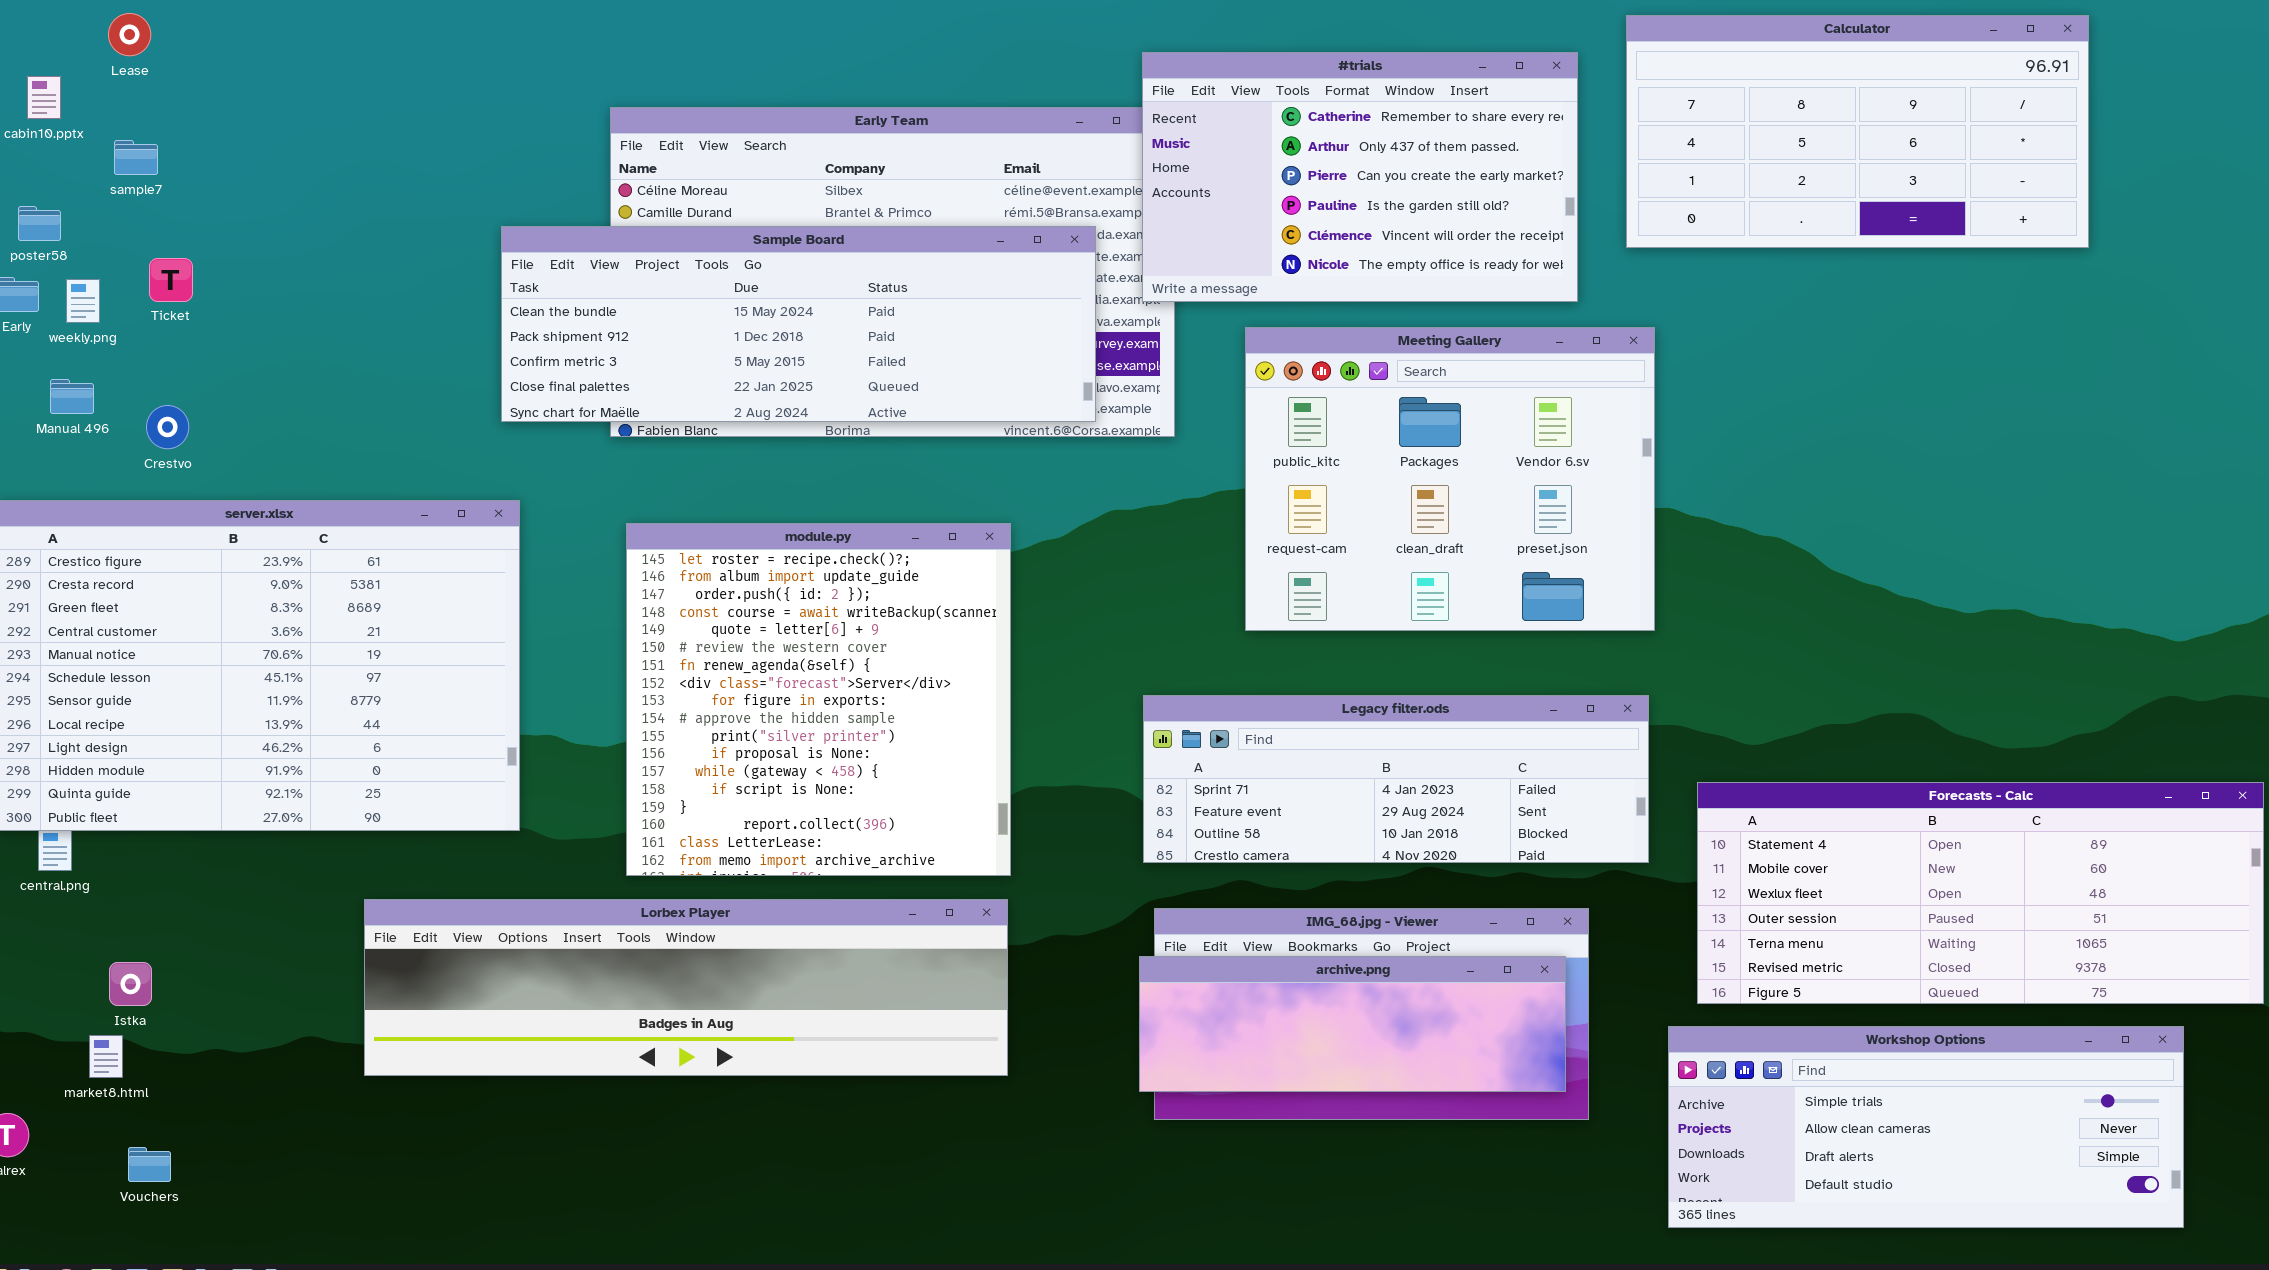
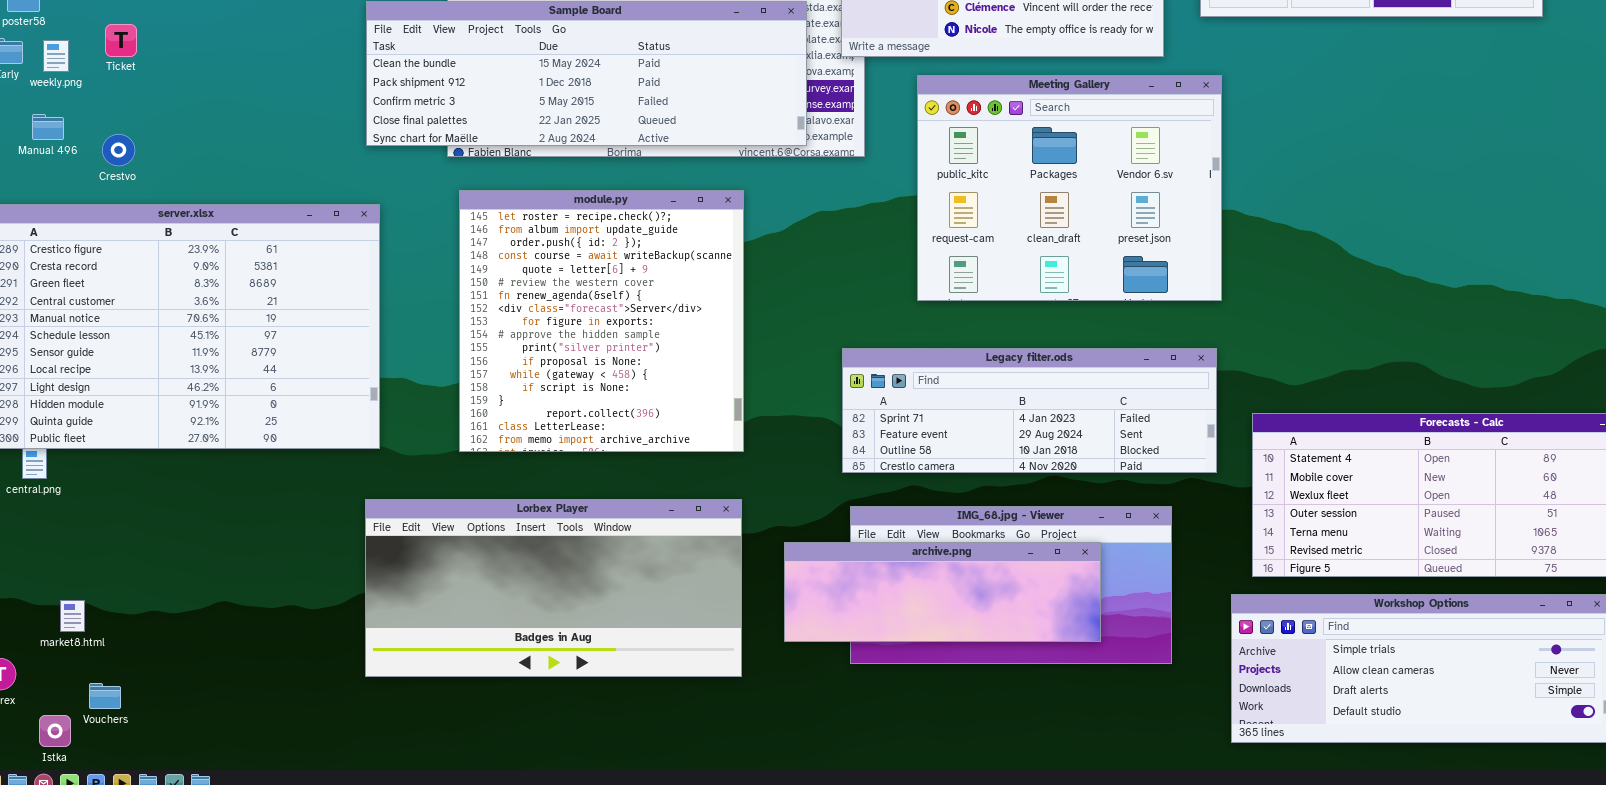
module.py: [626,523,1011,876] -> [459,190,744,452], moved
Lorbex Player: [364,899,1008,1076] -> [365,499,742,677], resized
archive.png: [1139,956,1566,1092] -> [784,542,1101,642], moved
Istka: [109,962,152,1006] -> [39,715,71,747], moved

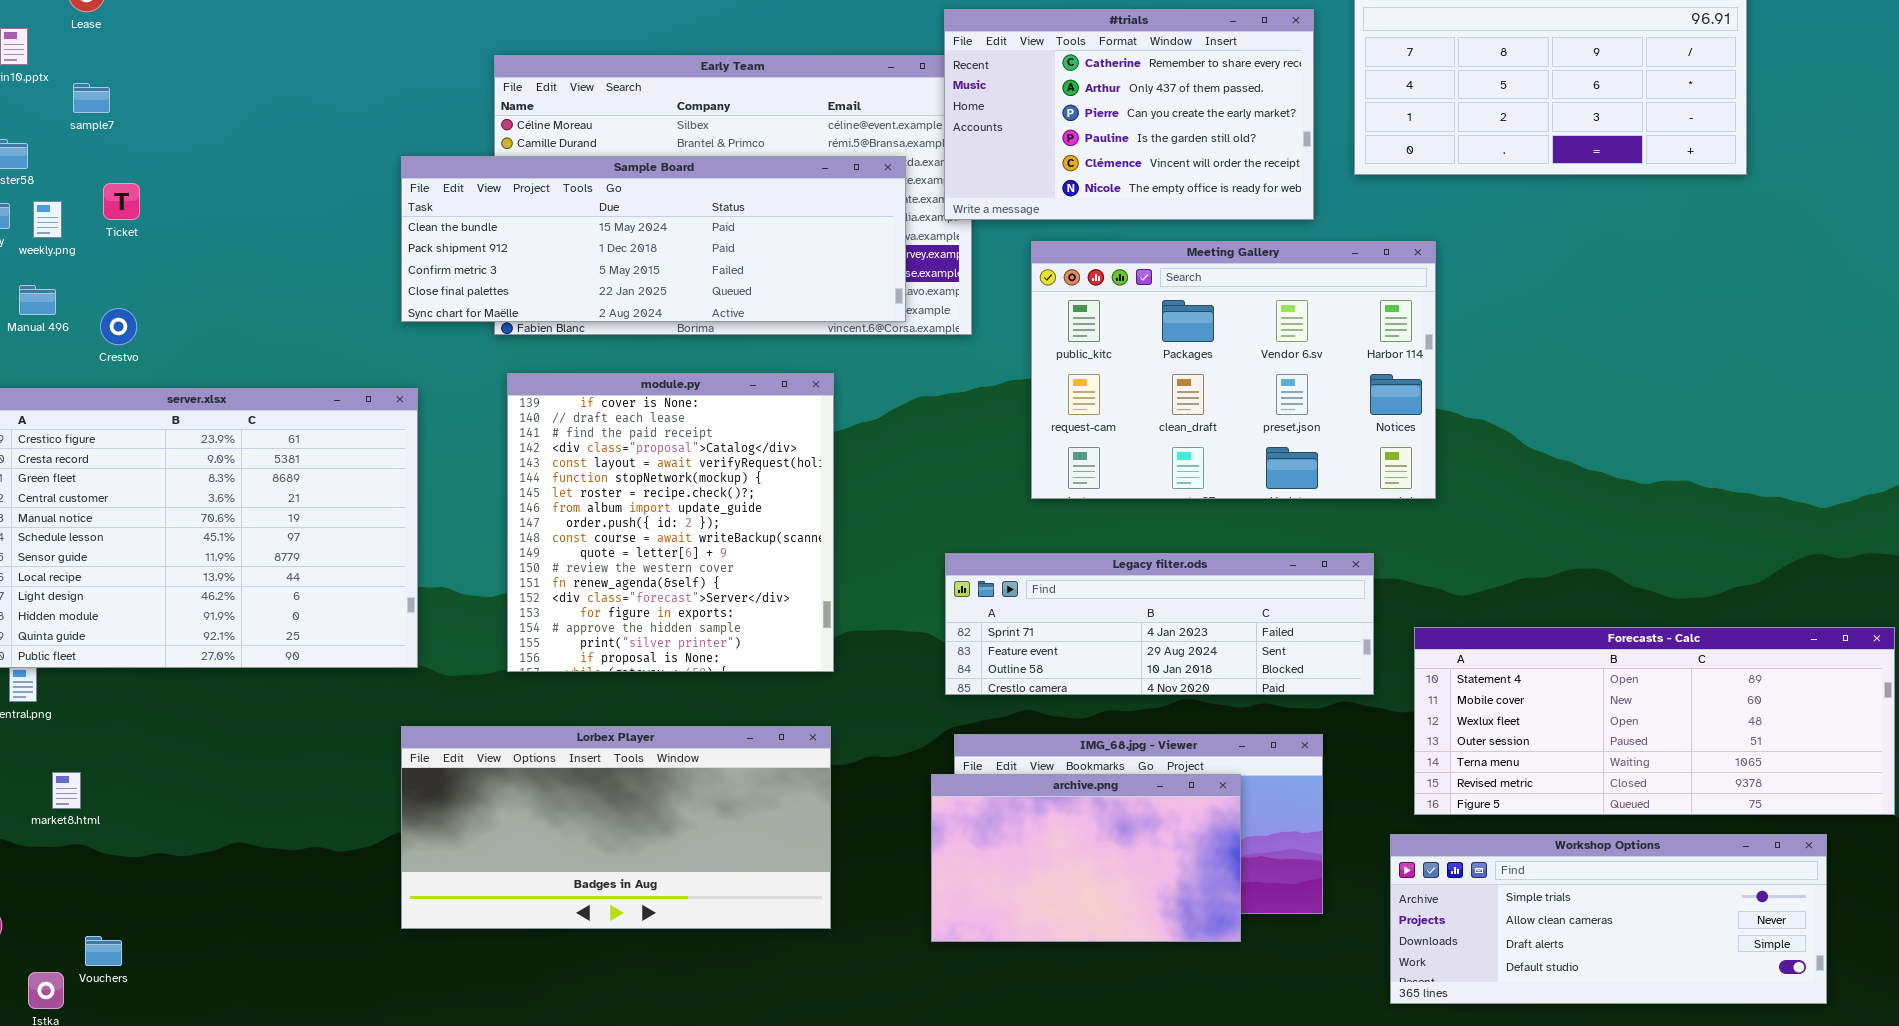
Meeting Gallery: [917,75,1222,301] -> [1031,241,1436,499], resized
module.py: [459,190,744,452] -> [507,373,834,672], scrolled up 6 rows
archive.png: [784,542,1101,642] -> [931,774,1241,942], resized
market8.html: [60,600,85,632] -> [52,772,81,809], moved

